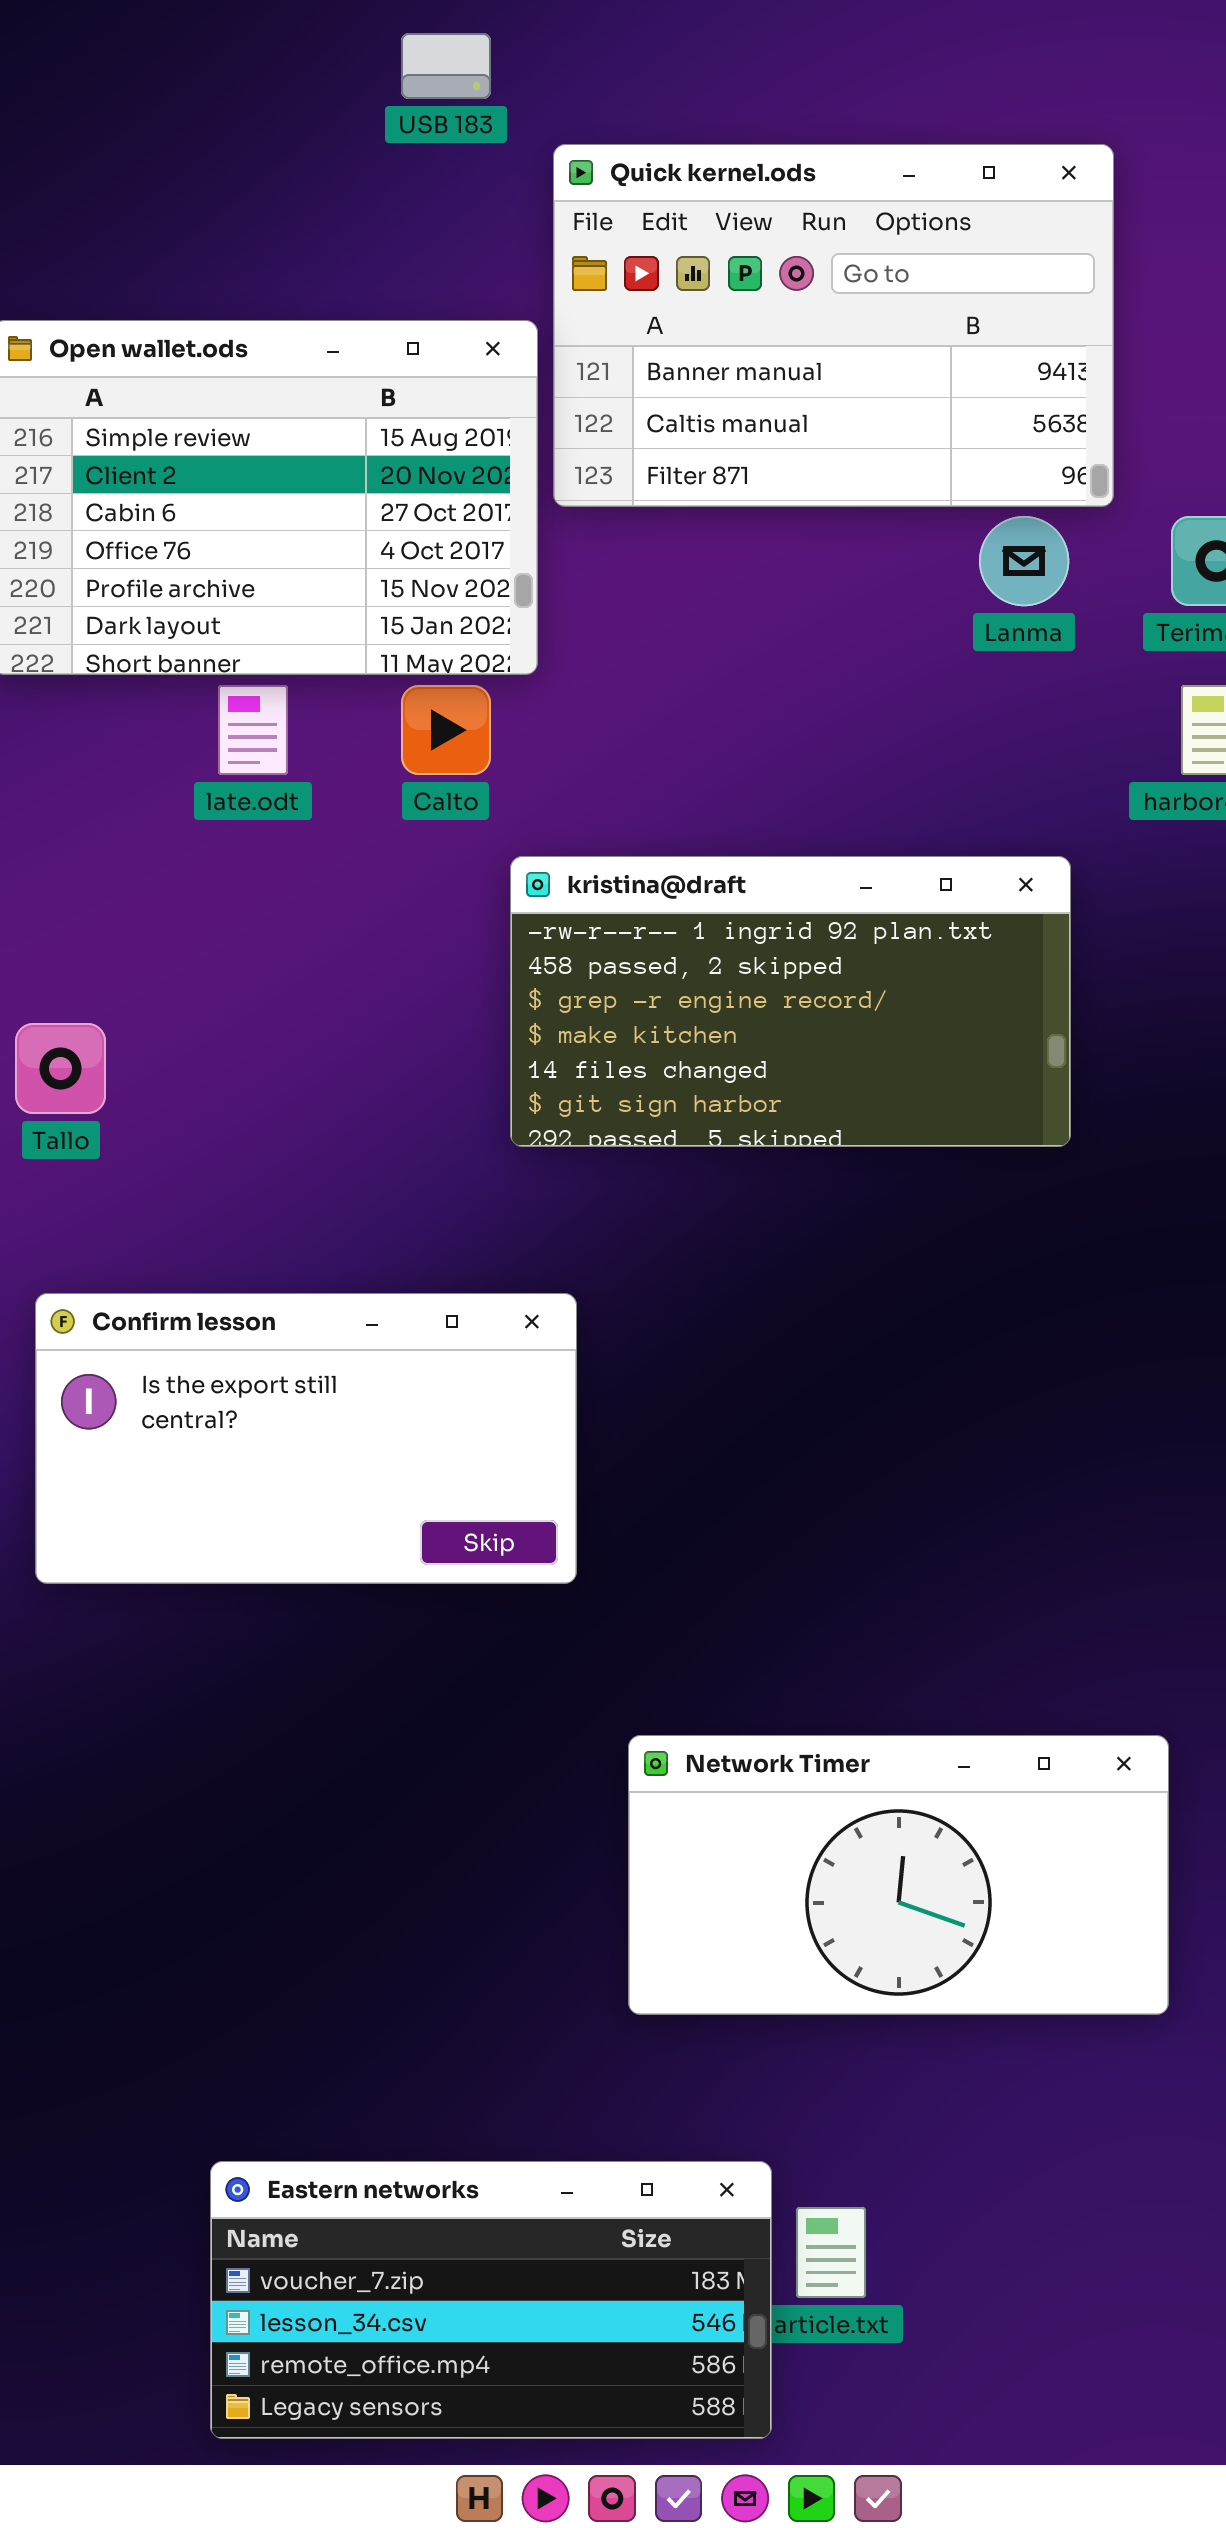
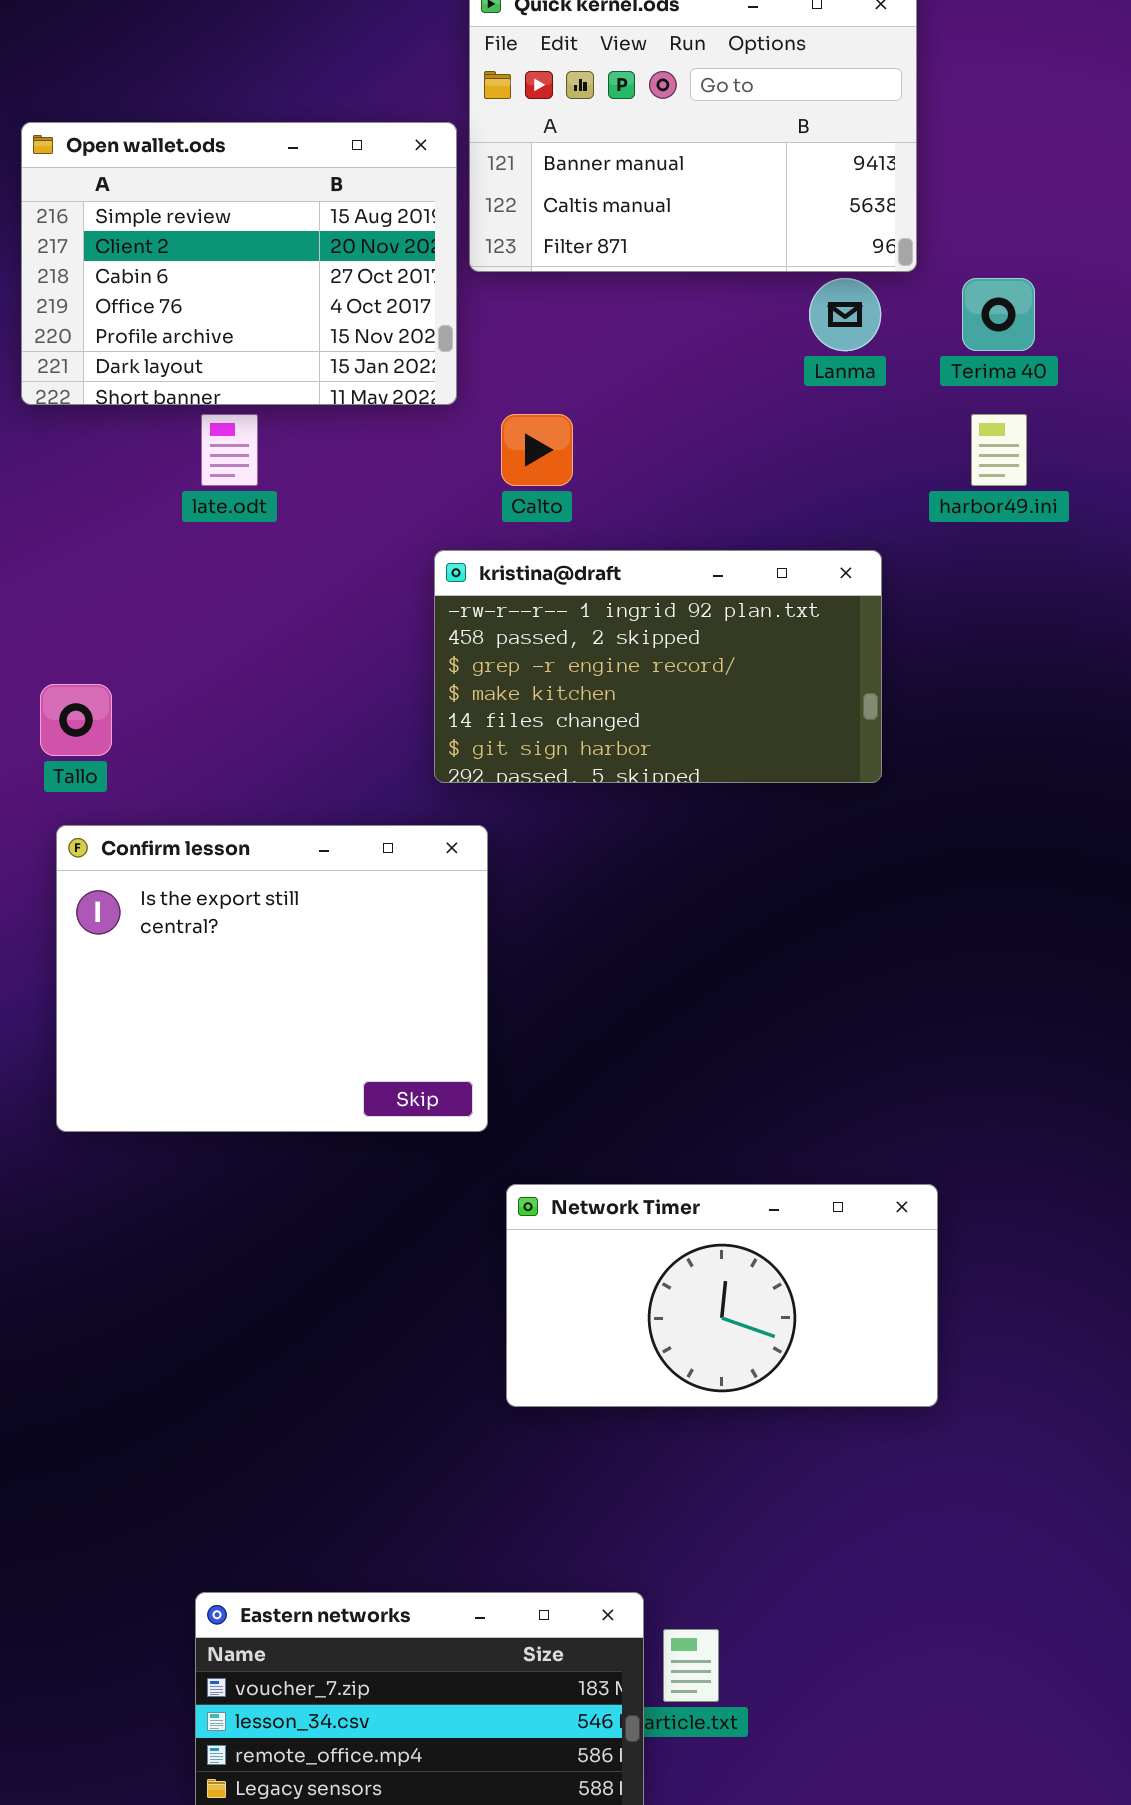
Calto: [401,685,491,775] -> [501,414,573,486], moved
Confirm lesson: [35,1293,577,1584] -> [56,825,488,1132], resized
Network Timer: [628,1735,1169,2015] -> [506,1184,938,1407], moved

